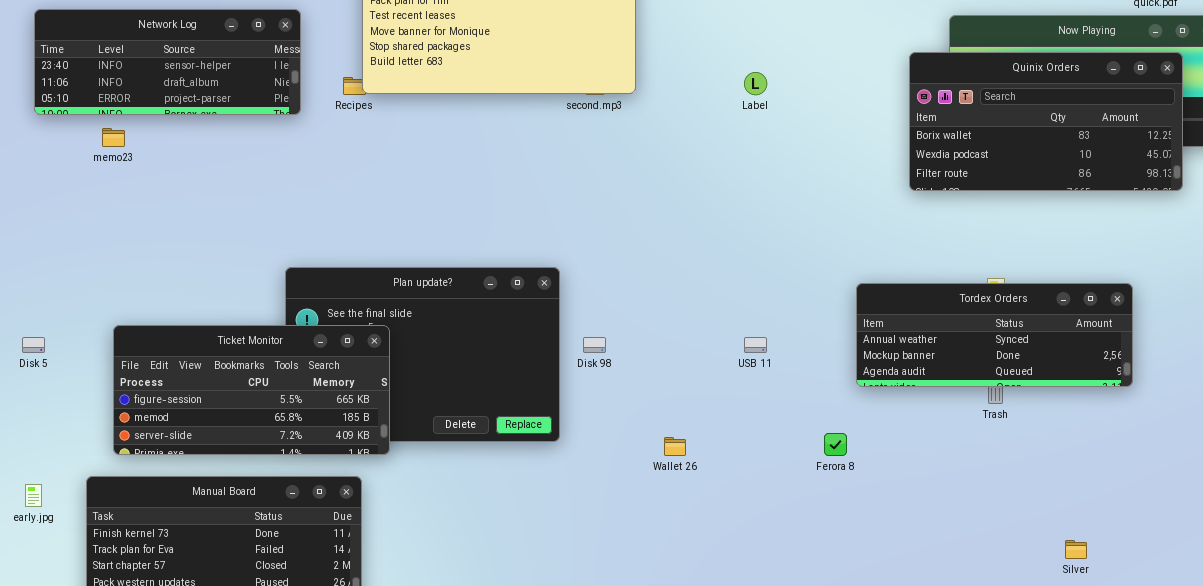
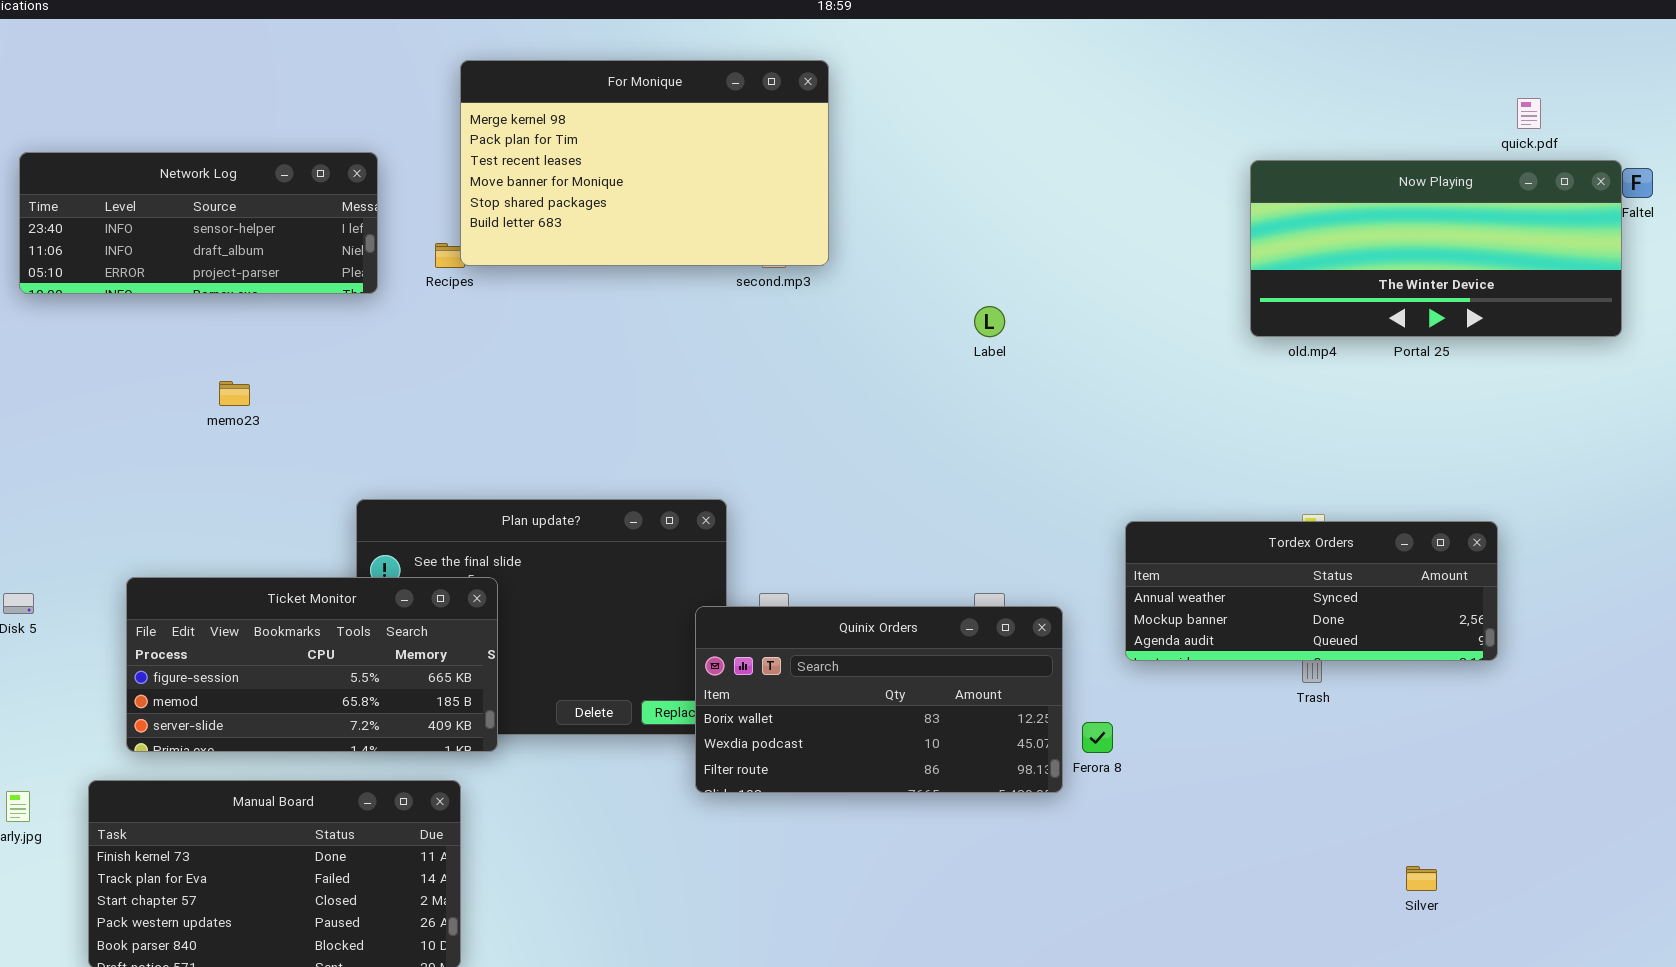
Quinix Orders: [909,52,1183,191] -> [695,606,1063,793], moved
Label: [744,72,767,95] -> [974,306,1005,337], moved
memo23: [102,128,125,147] -> [219,381,250,406], moved

